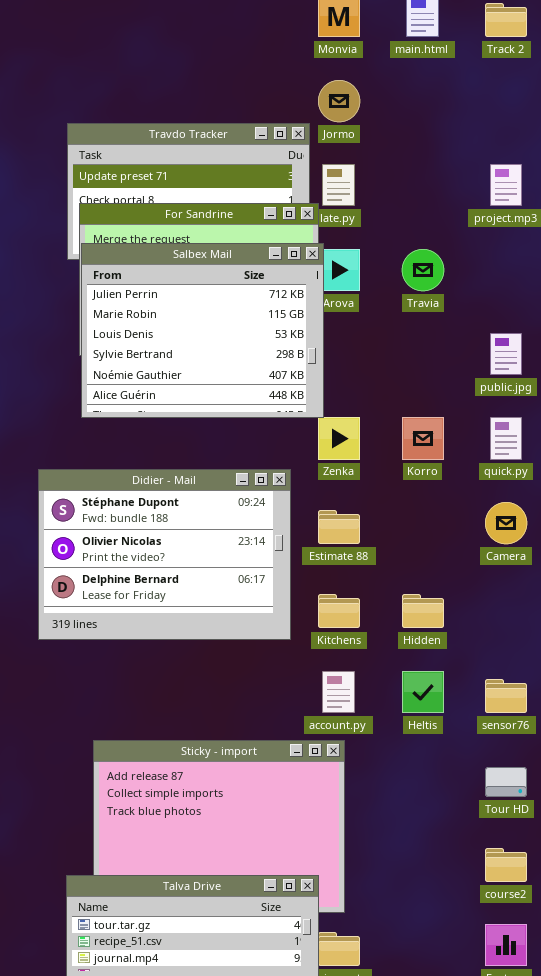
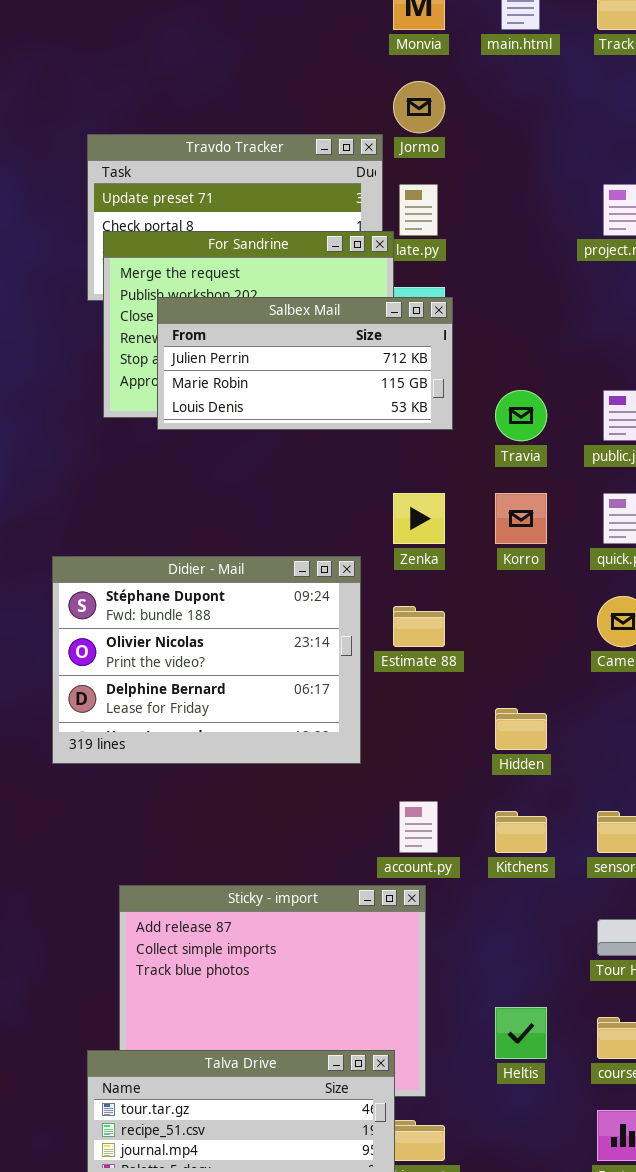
Salbex Mail: [81,243,324,418] -> [157,297,453,430], moved, resized
Travia: [402,249,444,291] -> [495,390,547,441], moved
Kitchens: [318,594,360,628] -> [495,811,547,853], moved
Heltis: [402,671,444,713] -> [495,1007,547,1059], moved

